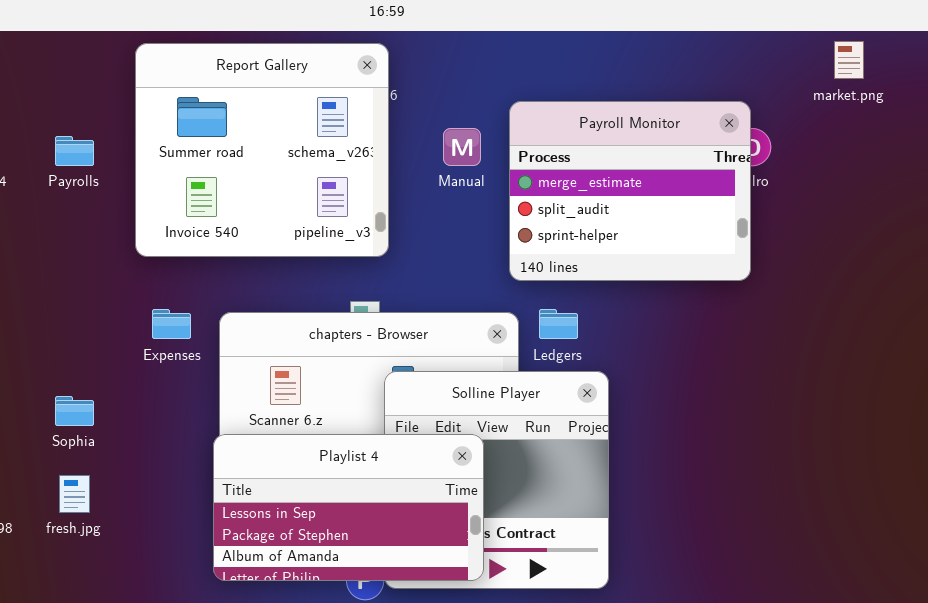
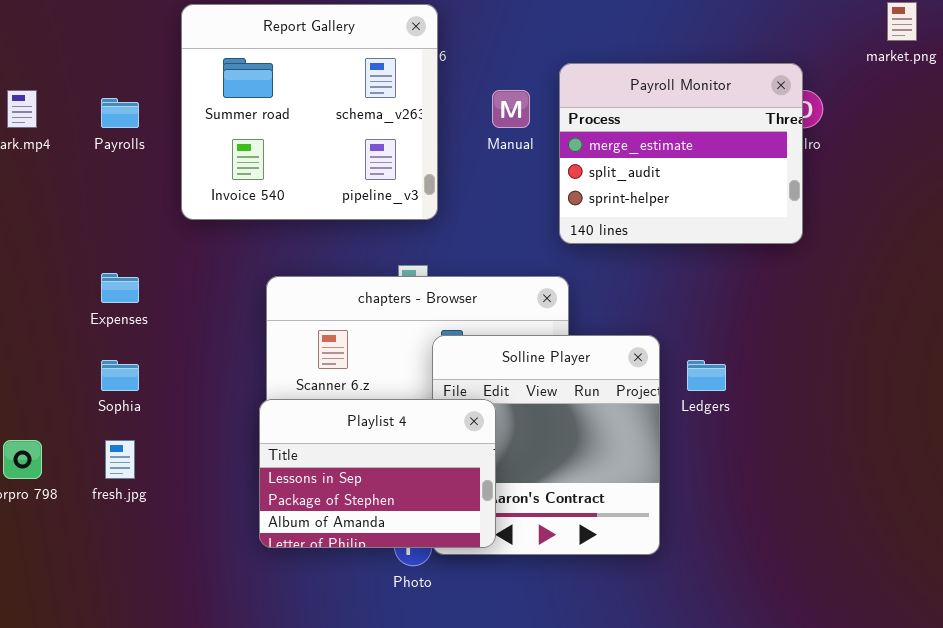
Expenses: [152,309,191,339] -> [101,273,139,303], moved
Ledgers: [539,309,578,339] -> [687,360,726,391], moved
Playlist 4: [213,434,484,581] -> [259,399,496,548], resized

